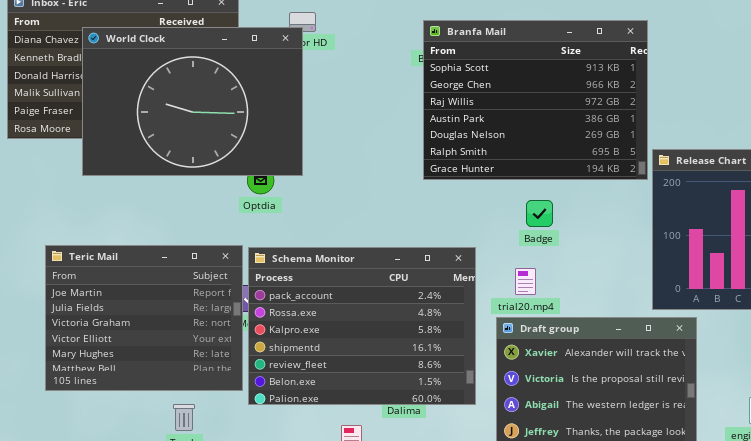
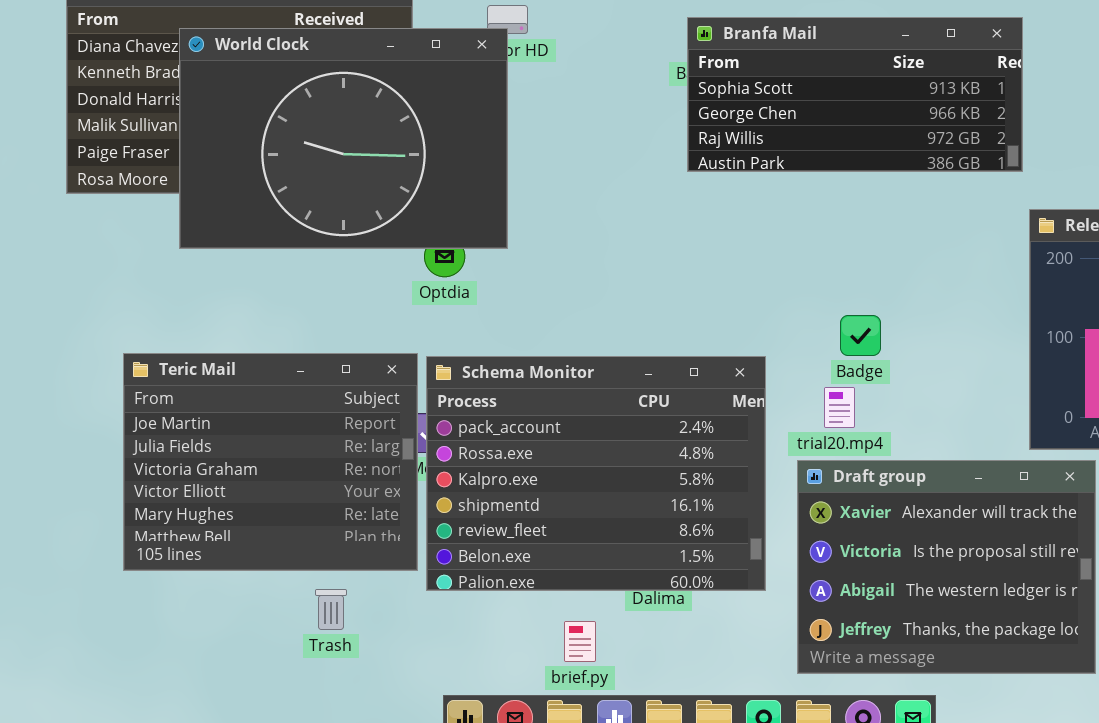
Branfa Mail: [423,20,648,180] -> [687,17,1023,172], resized
Badge: [526,200,553,227] -> [840,315,881,356], moved

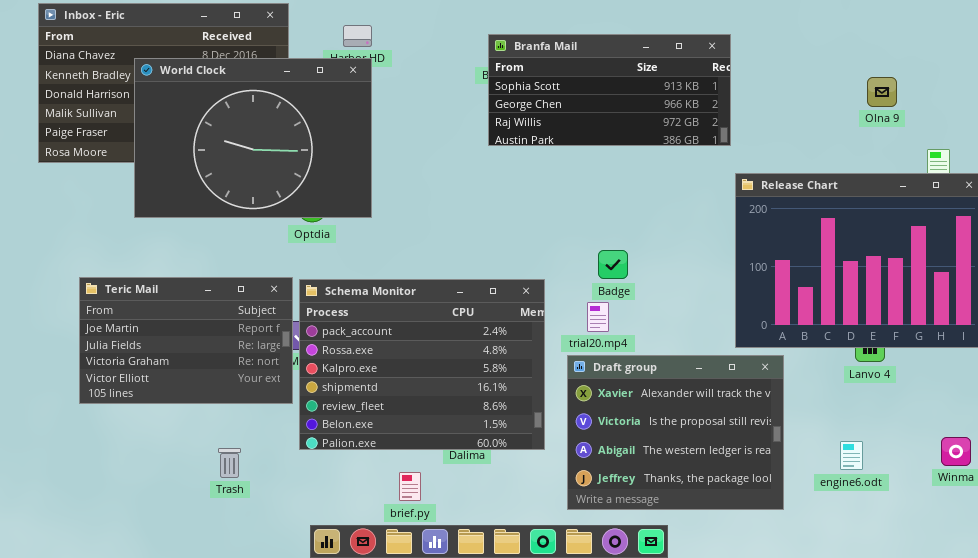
World Clock: [179,28,508,249] -> [134,58,372,218], moved
Teric Mail: [123,353,418,571] -> [79,277,293,404], resized

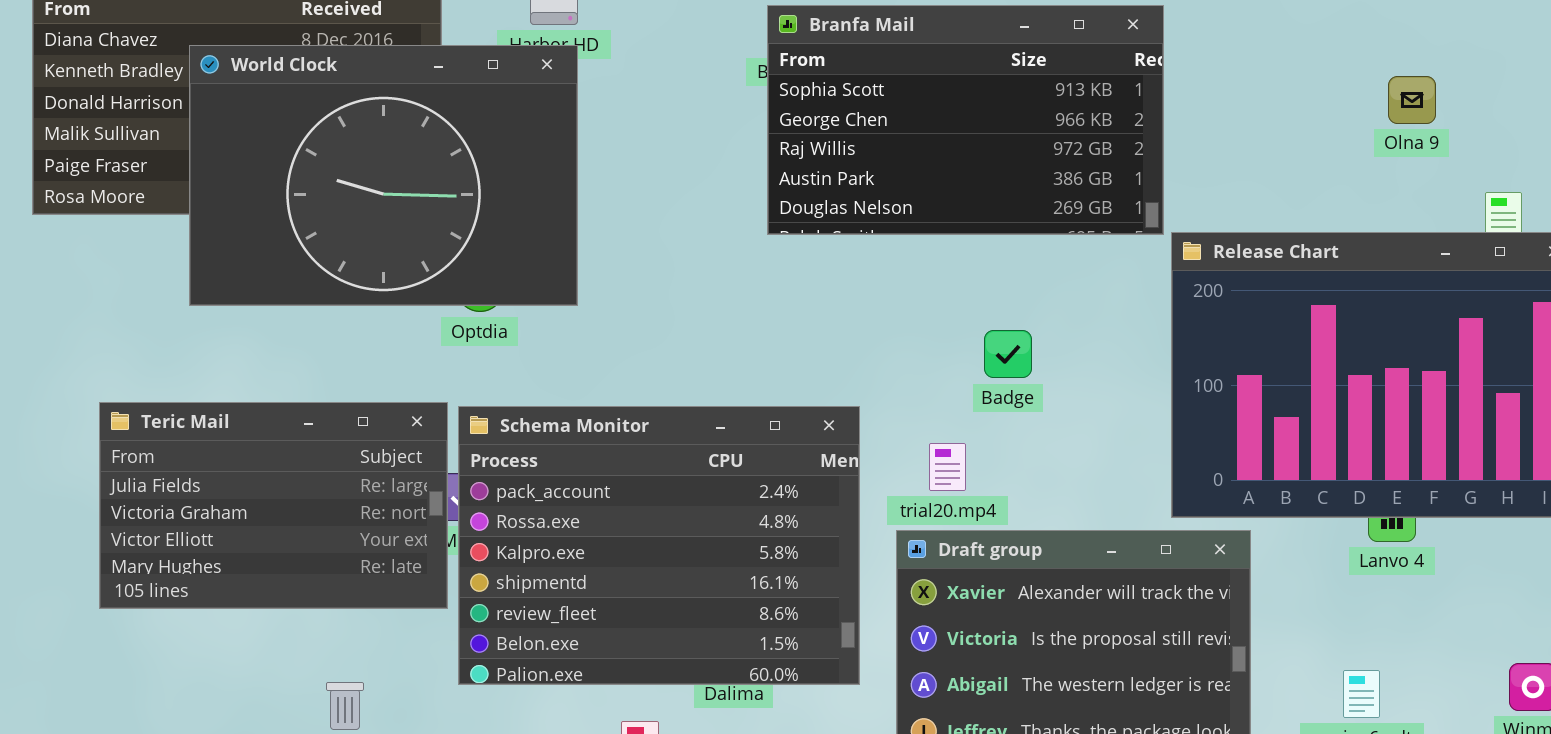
Branfa Mail: [488,34,731,146] -> [767,5,1164,235], resized
Badge: [598,250,628,279] -> [984,330,1032,378], moved
Teric Mail: [79,277,293,404] -> [99,402,448,609], scrolled down 1 row

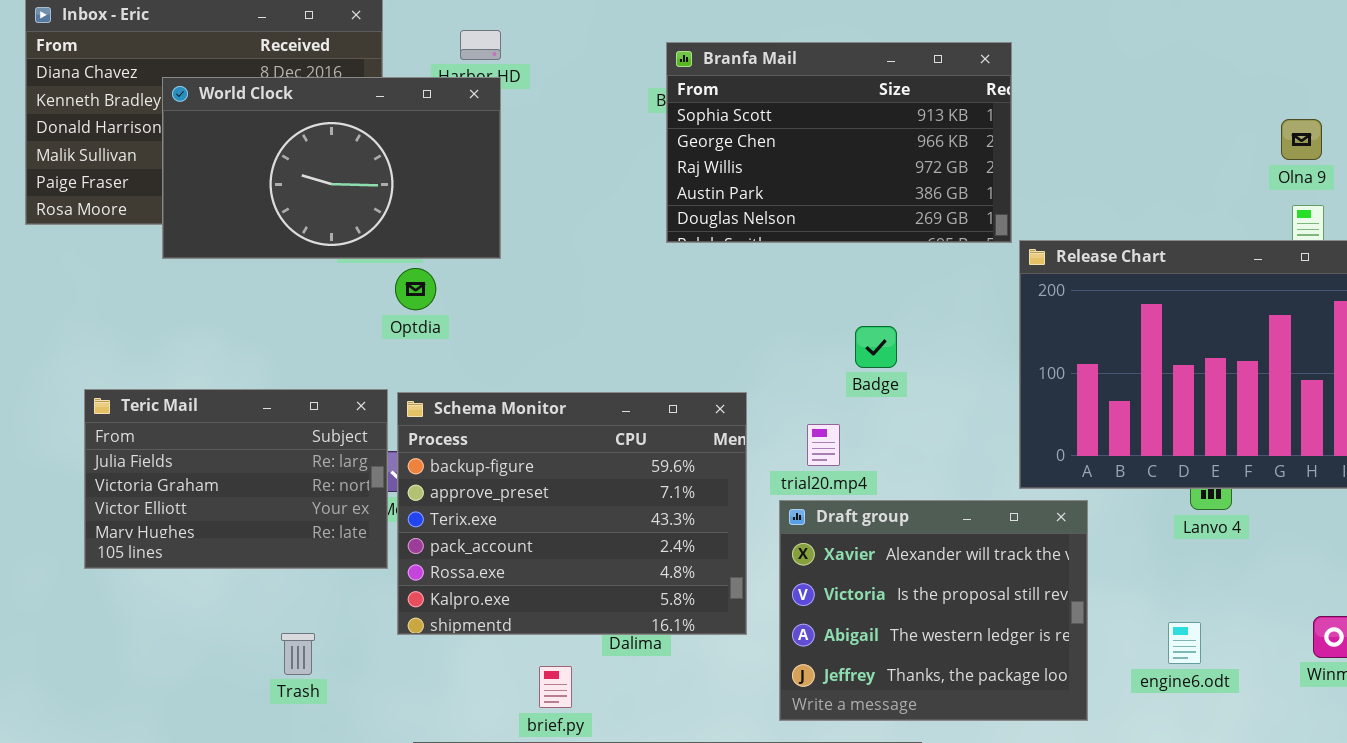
World Clock: [189,45,578,306] -> [162,77,501,259], resized
Olna 9: [1388,76,1436,124] -> [1281,119,1322,160], moved
Schema Monitor: [458,406,860,685] -> [397,392,747,635], scrolled up 3 rows

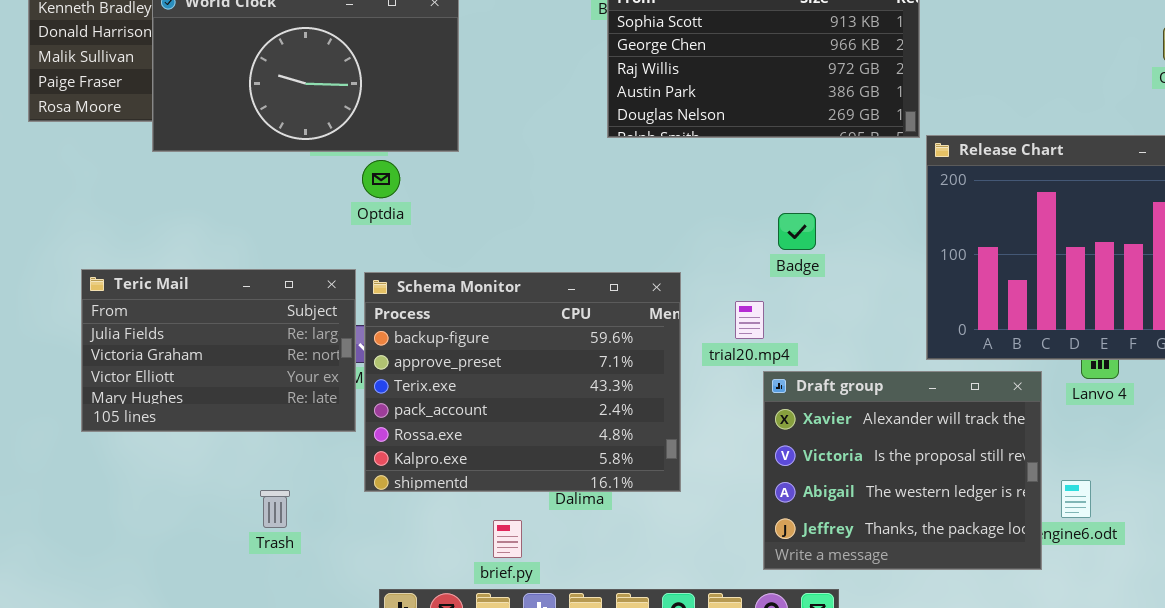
Draft group: [779,500,1088,721] -> [763,371,1042,570], moved

